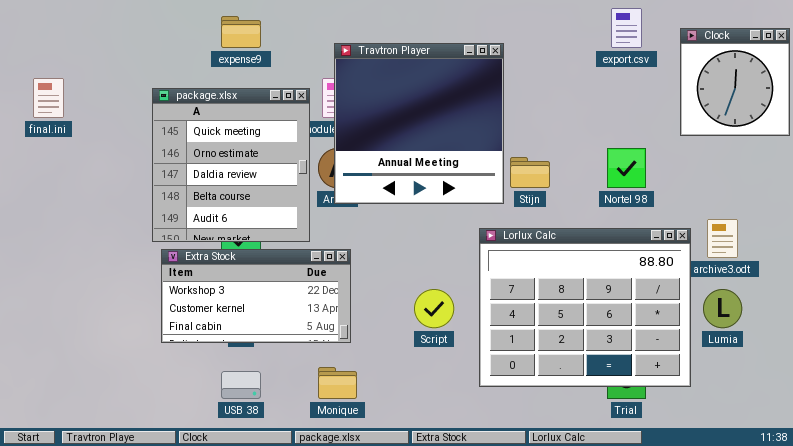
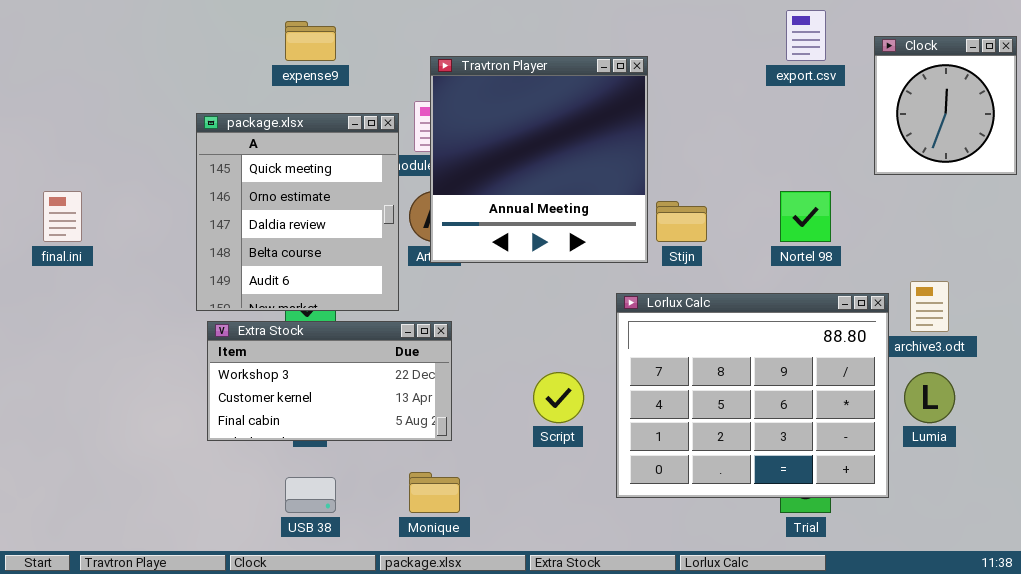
final.ini: [33,78,64,118] -> [43,191,82,242], moved

